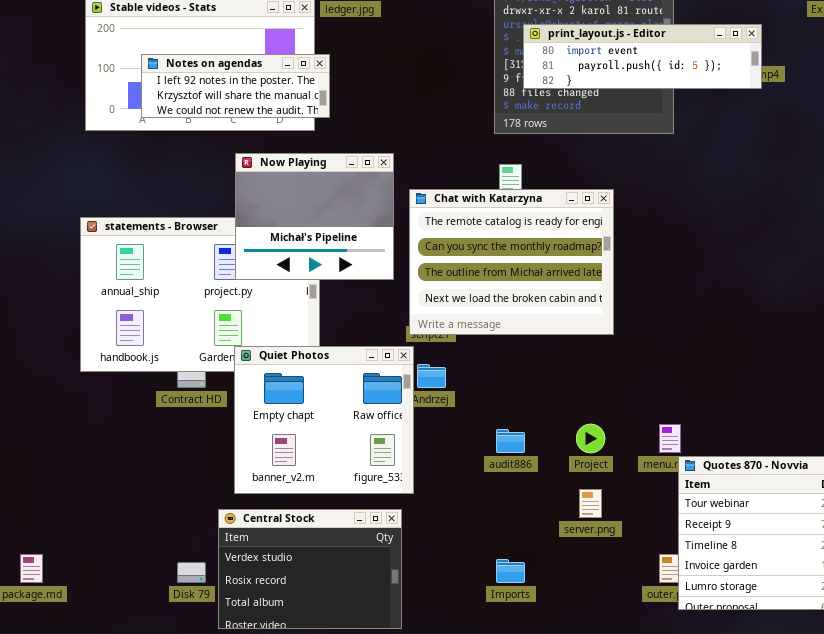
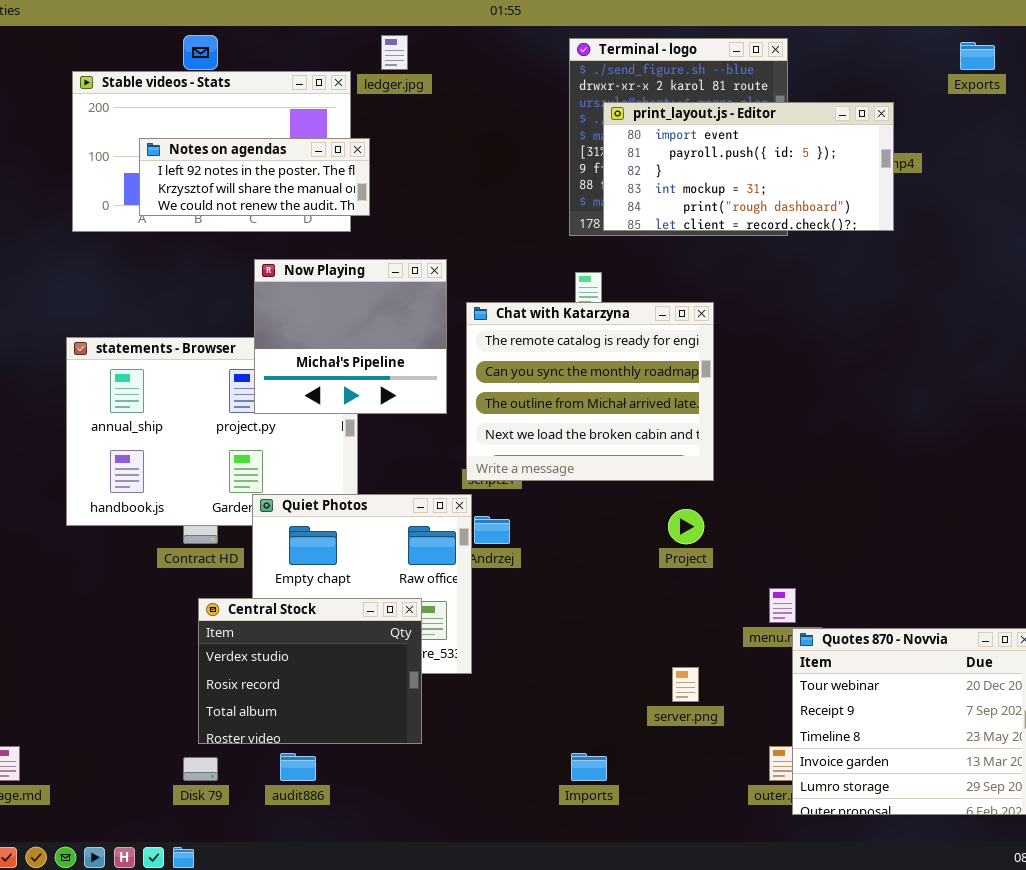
print_layout.js - Editor: [523,24,762,89] -> [603,102,894,231], resized
Project: [576,424,605,453] -> [668,509,704,544], moved
audit886: [496,429,525,453] -> [280,753,316,781], moved
Central Stock: [218,509,402,629] -> [198,598,422,744], moved

